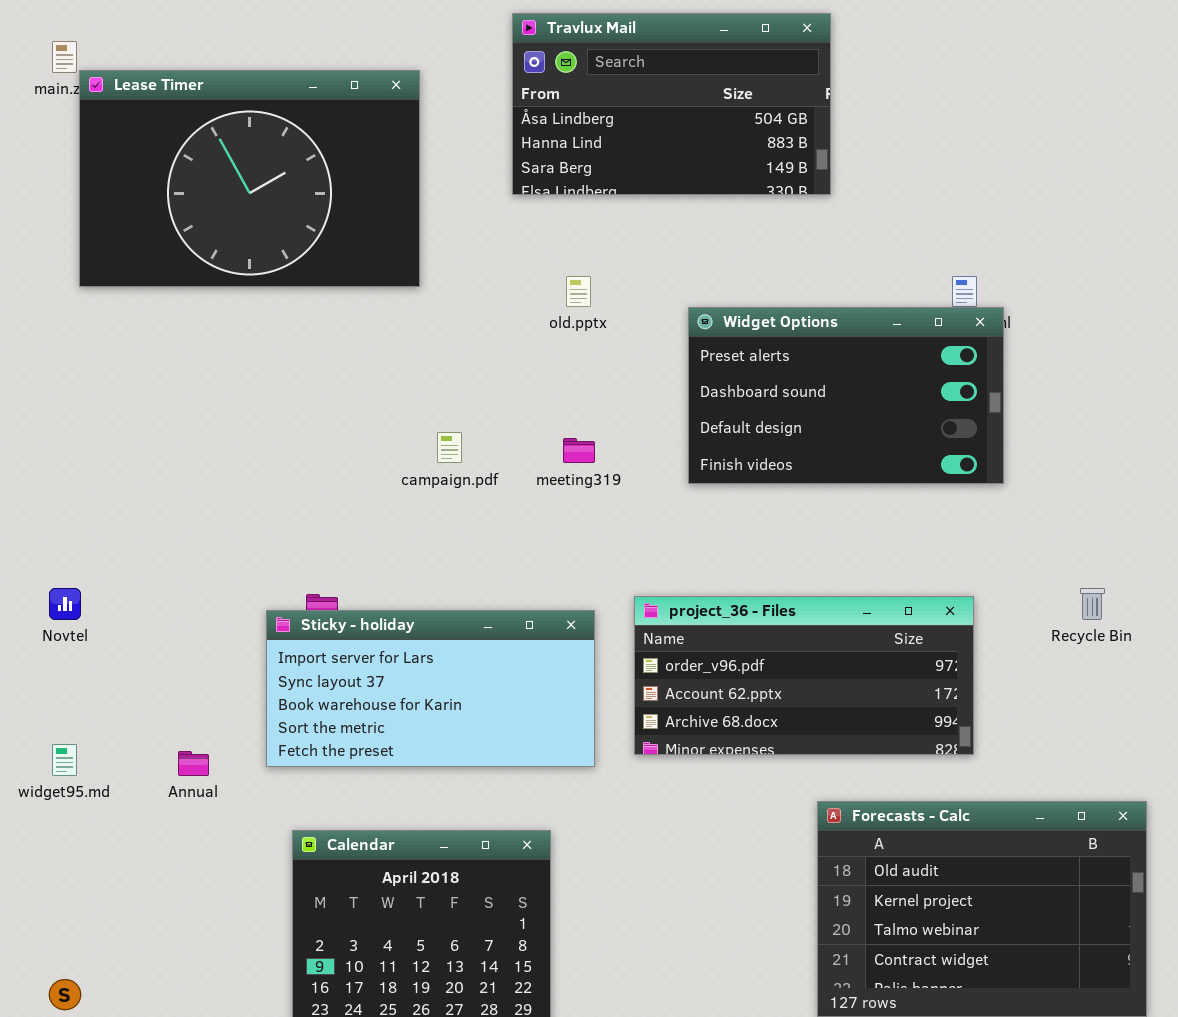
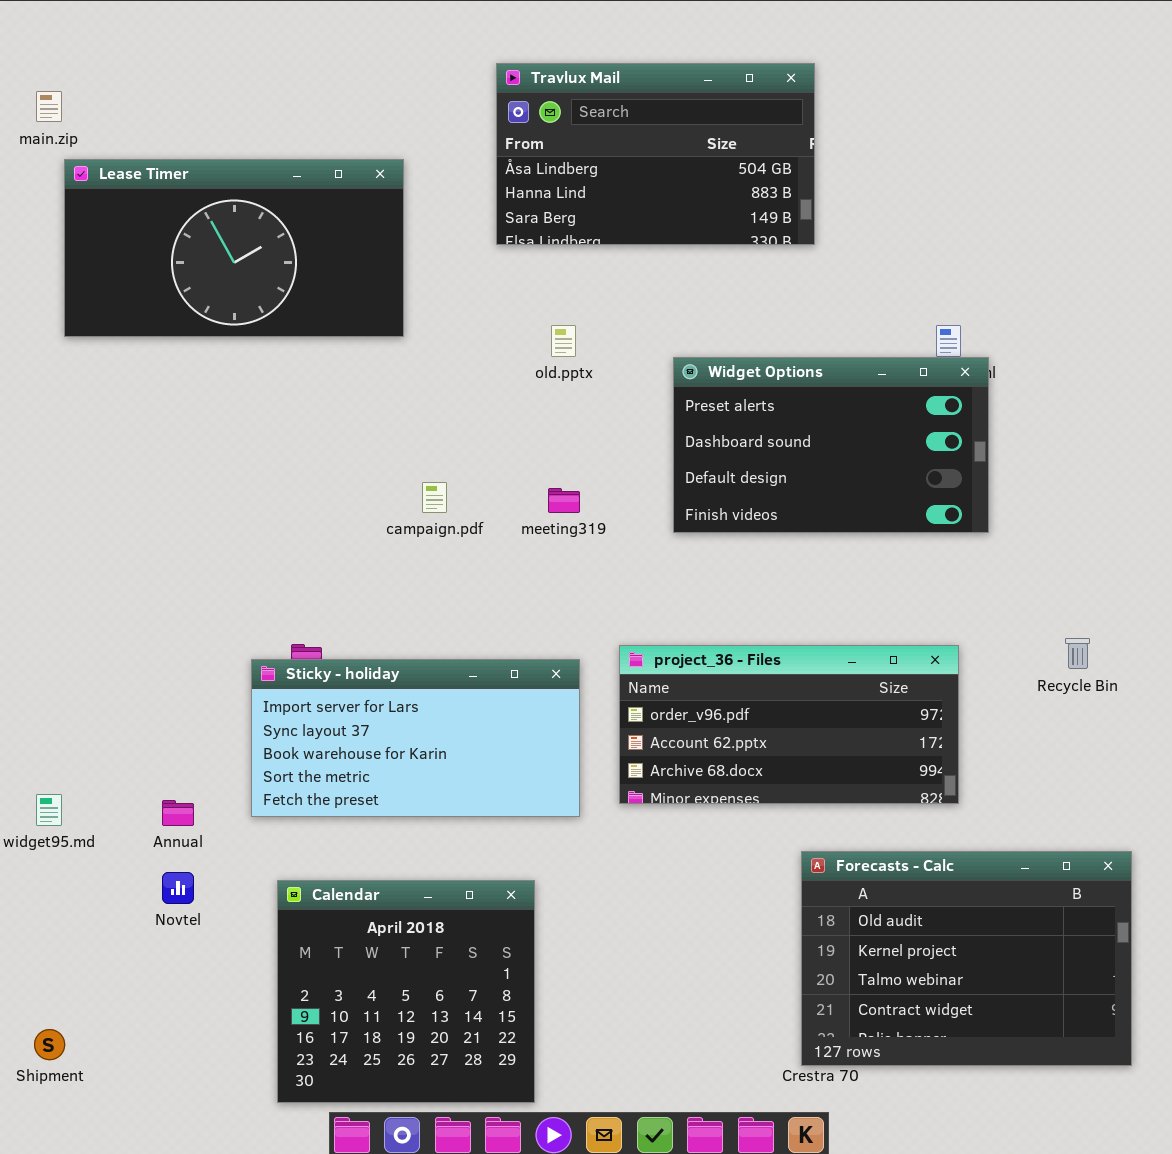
Lease Timer: [79,70,420,287] -> [64,159,404,337], resized
Novtel: [49,588,81,620] -> [162,872,194,904], moved

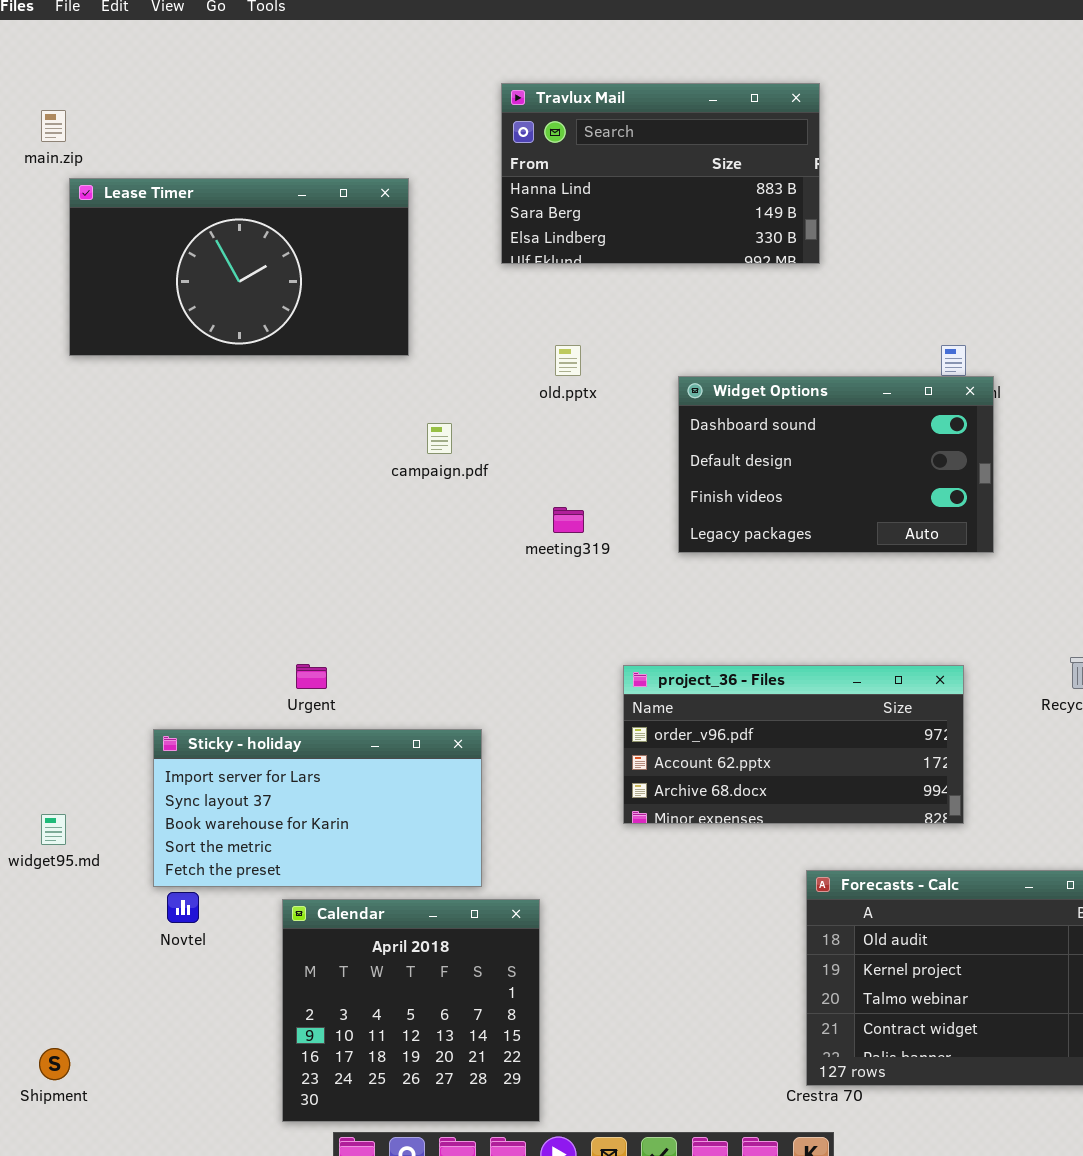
Travlux Mail: [496,63,815,245] -> [501,83,820,264], scrolled down 1 row
Widget Options: [673,357,989,533] -> [678,376,994,553], scrolled down 1 row
campaign.pdf: [422,482,447,513] -> [427,423,452,454], moved
Sticky - holiday: [251,659,580,817] -> [153,729,482,887], moved

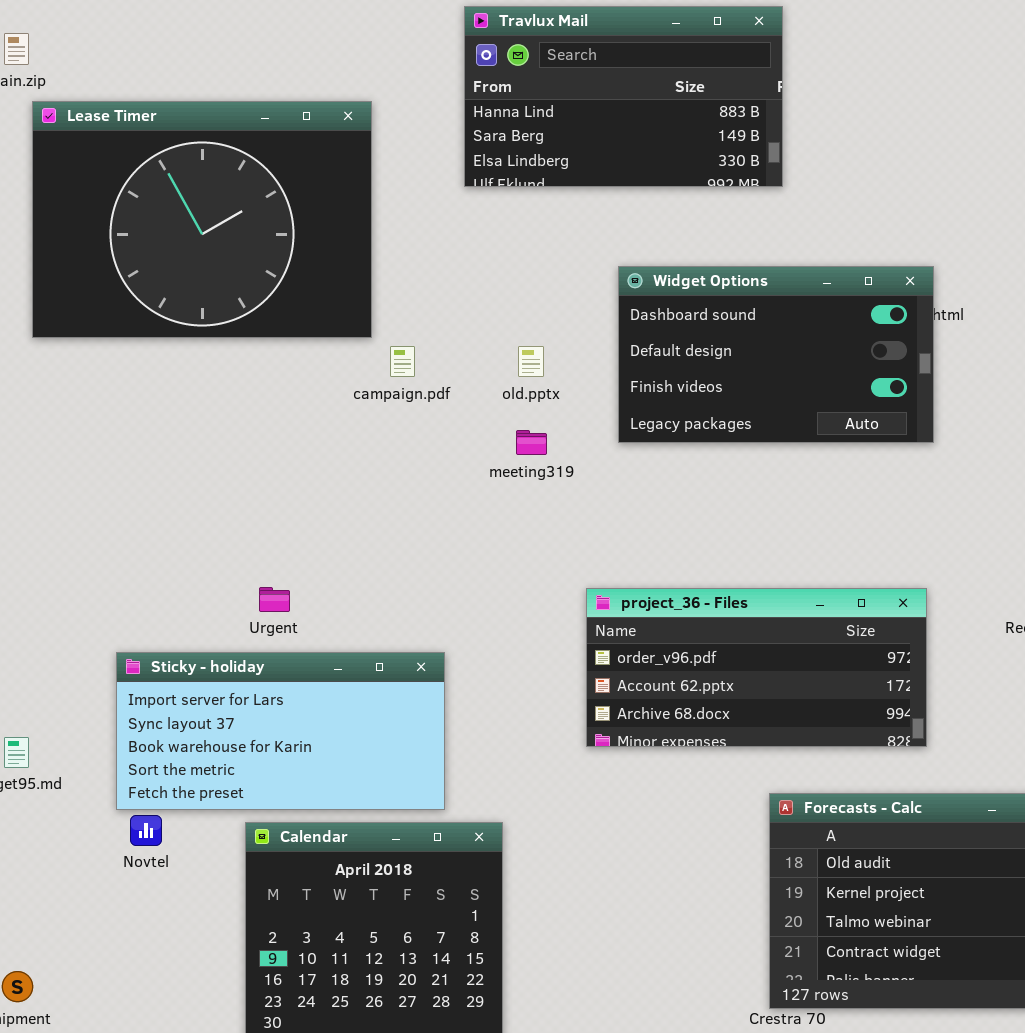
Lease Timer: [69,178,409,356] -> [32,101,372,338], resized
old.pptx: [555,345,581,376] -> [518,346,544,377], moved
Widget Options: [678,376,994,553] -> [618,266,934,443], moved

